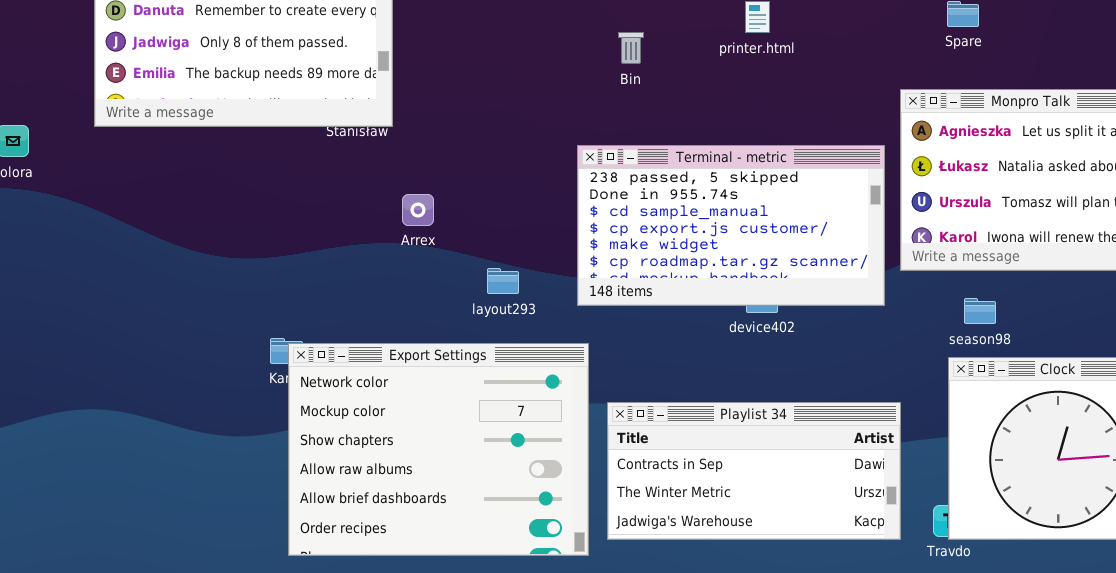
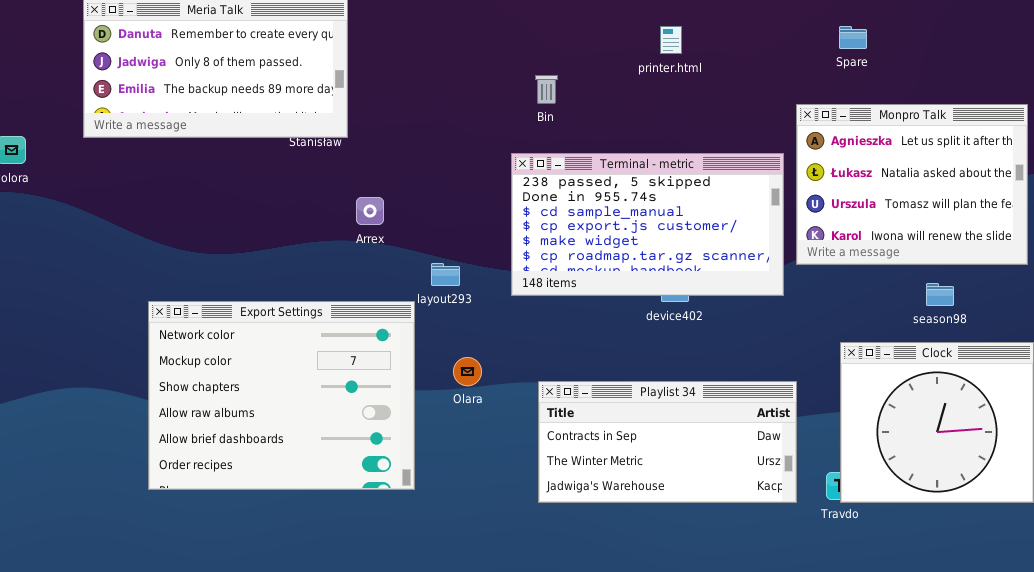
Bin: [618,32,644,64] -> [535,75,558,104], moved
season98: [964,298,996,324] -> [926,283,954,306], moved
Export Settings: [288,343,589,556] -> [148,301,415,490], moved

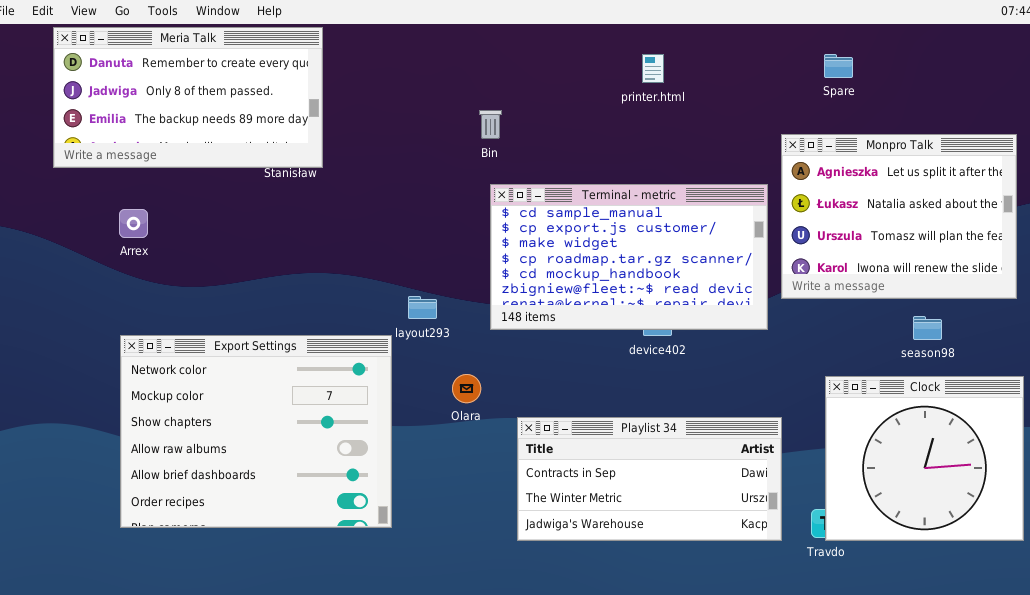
Bin: [535,75,558,104] -> [479,110,502,139], moved
Terminal - metric: [511,153,784,296] -> [490,184,768,330], scrolled down 2 rows
Arrex: [356,197,384,225] -> [119,209,148,238], moved
Olara: [453,357,482,386] -> [452,374,481,403], moved

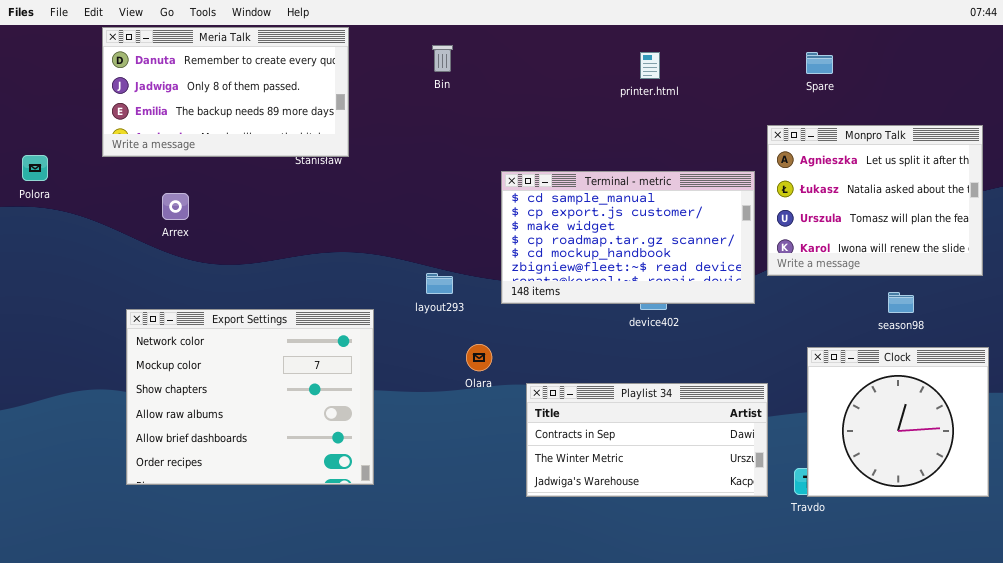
Bin: [479,110,502,139] -> [432,45,453,72], moved
Export Settings: [120,335,392,528] -> [126,309,374,485], moved

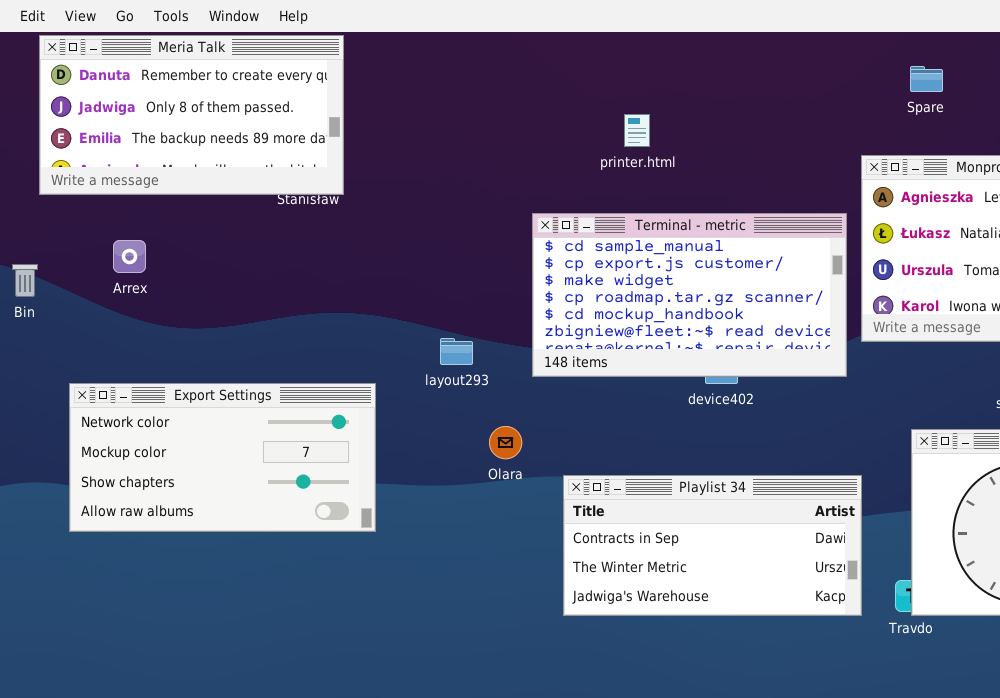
Bin: [432,45,453,72] -> [12,264,38,297], moved
printer.html: [640,52,660,79] -> [624,114,650,147], moved
Export Settings: [126,309,374,485] -> [69,383,376,532], resized

